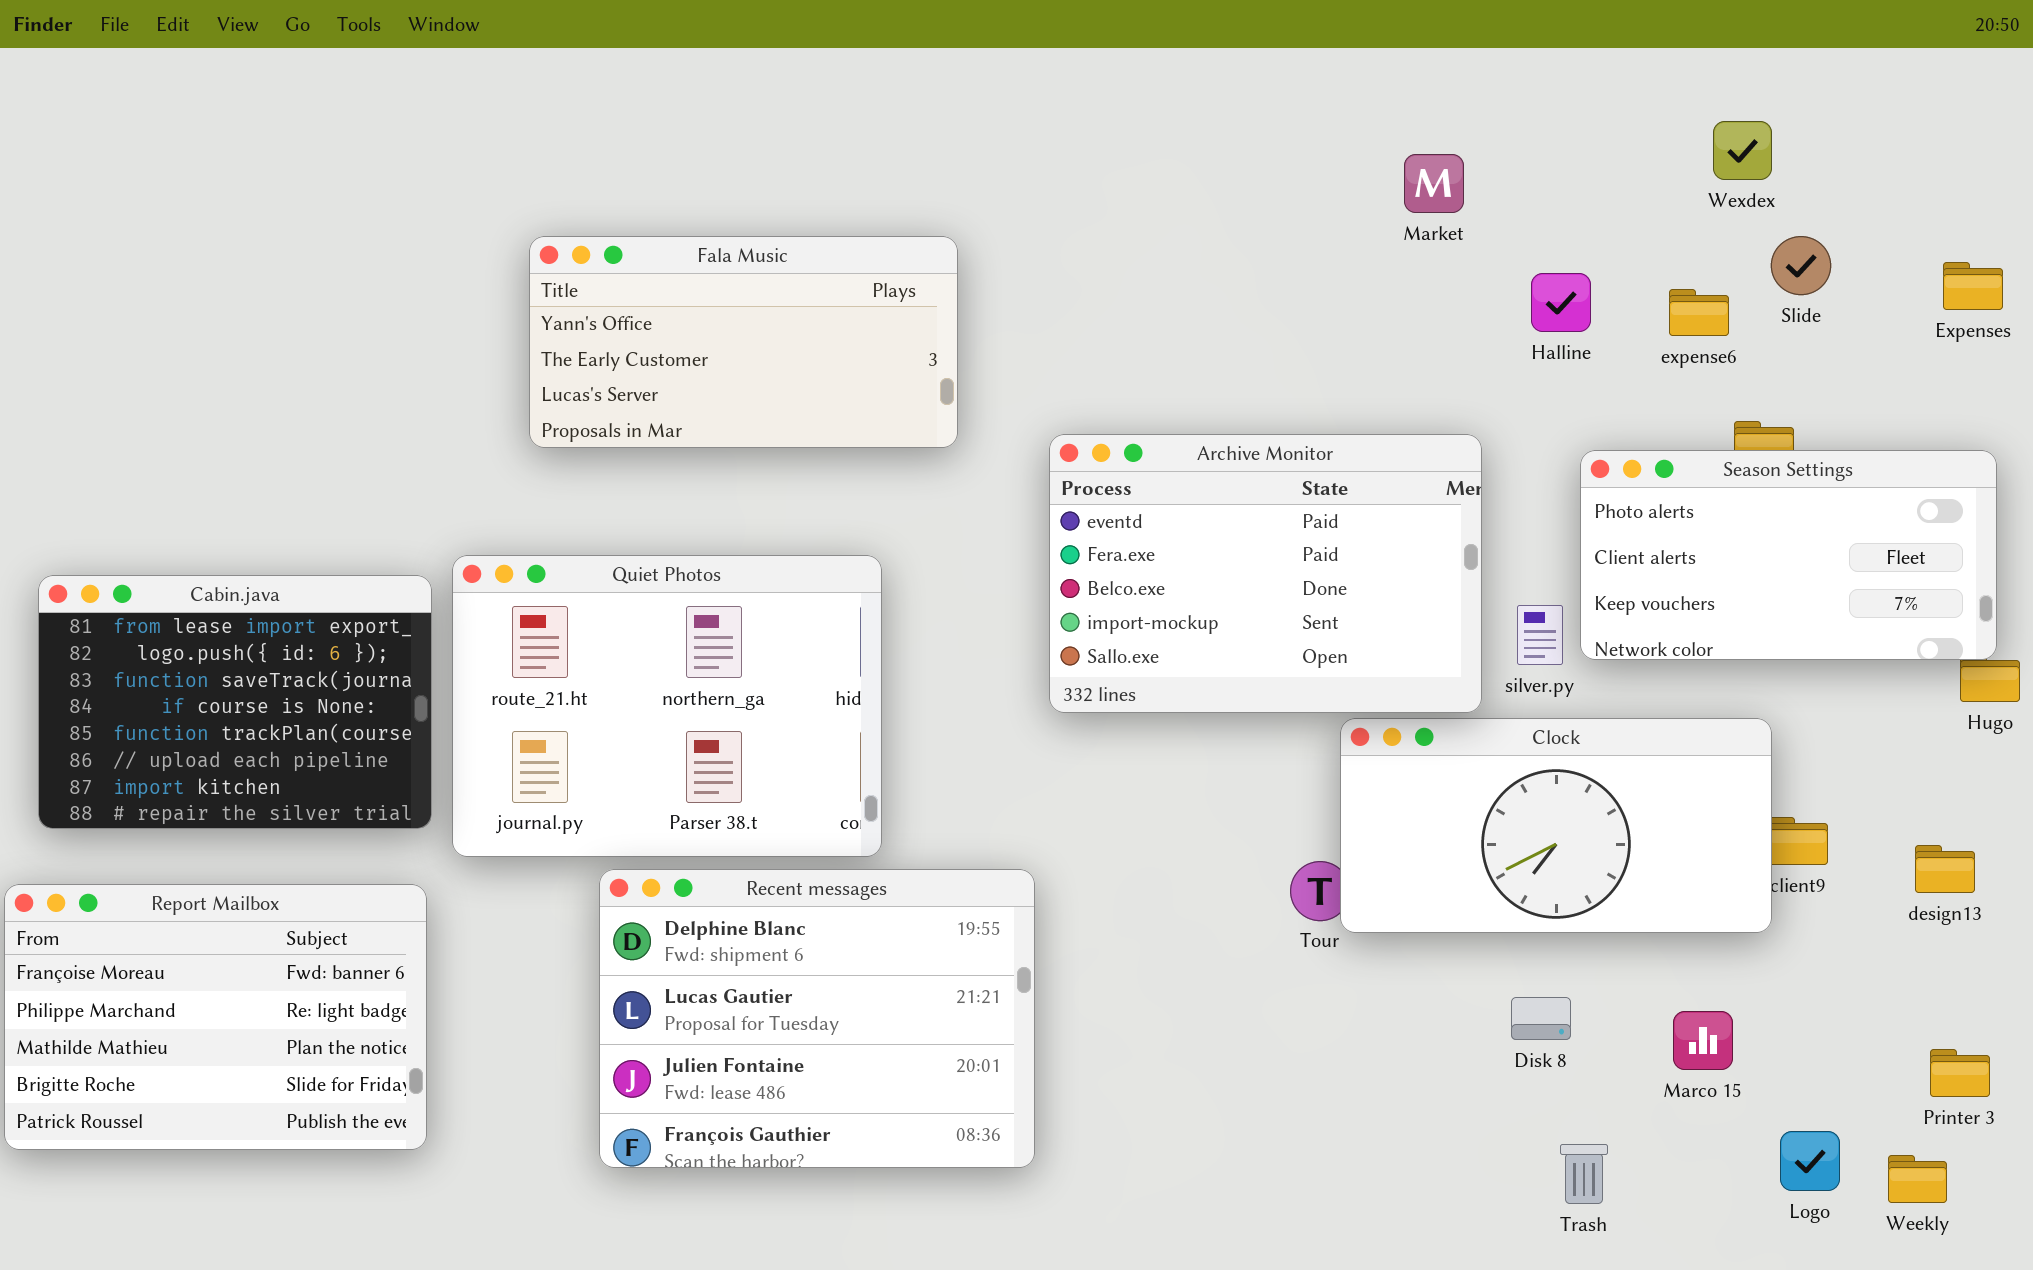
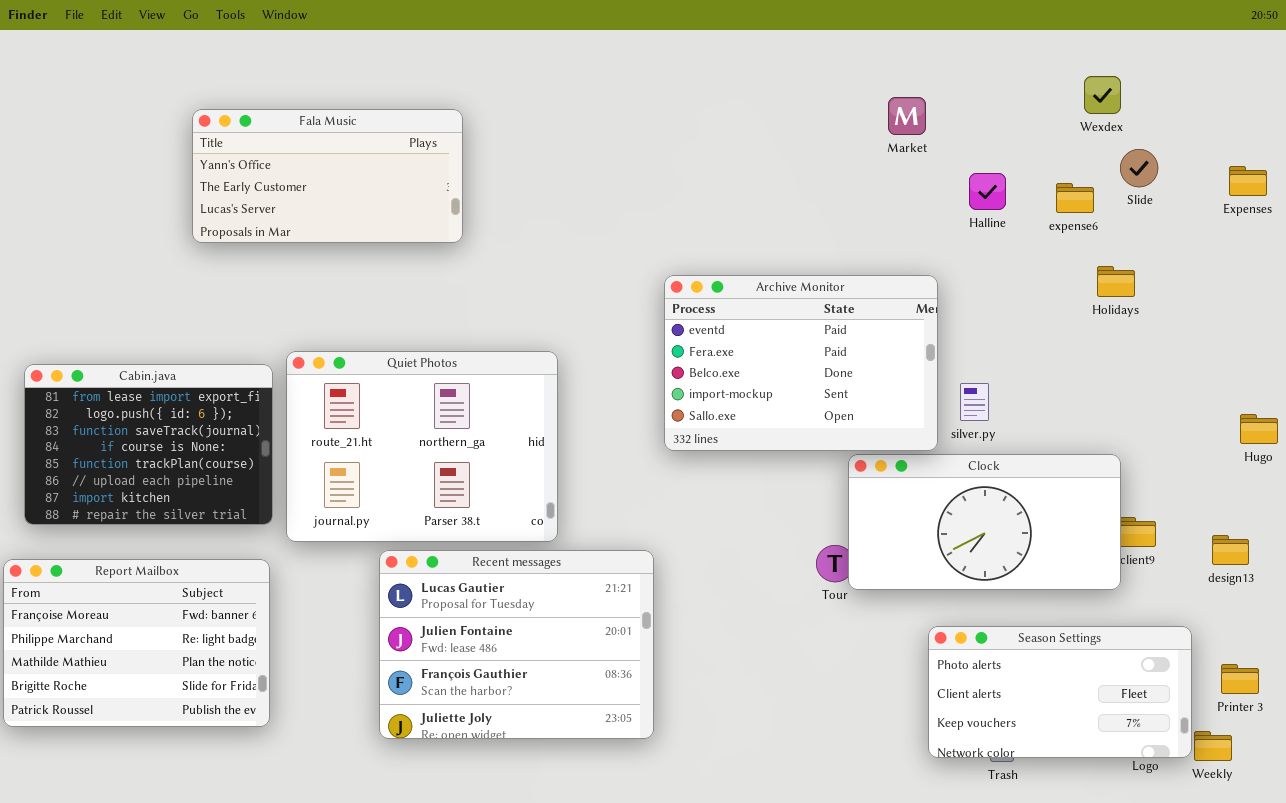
Fala Music: [529,236,958,448] -> [192,109,463,243], moved
Season Settings: [1580,450,1997,660] -> [928,626,1192,758], moved
Recent messages: [599,869,1035,1168] -> [379,550,654,739], scrolled down 1 row

